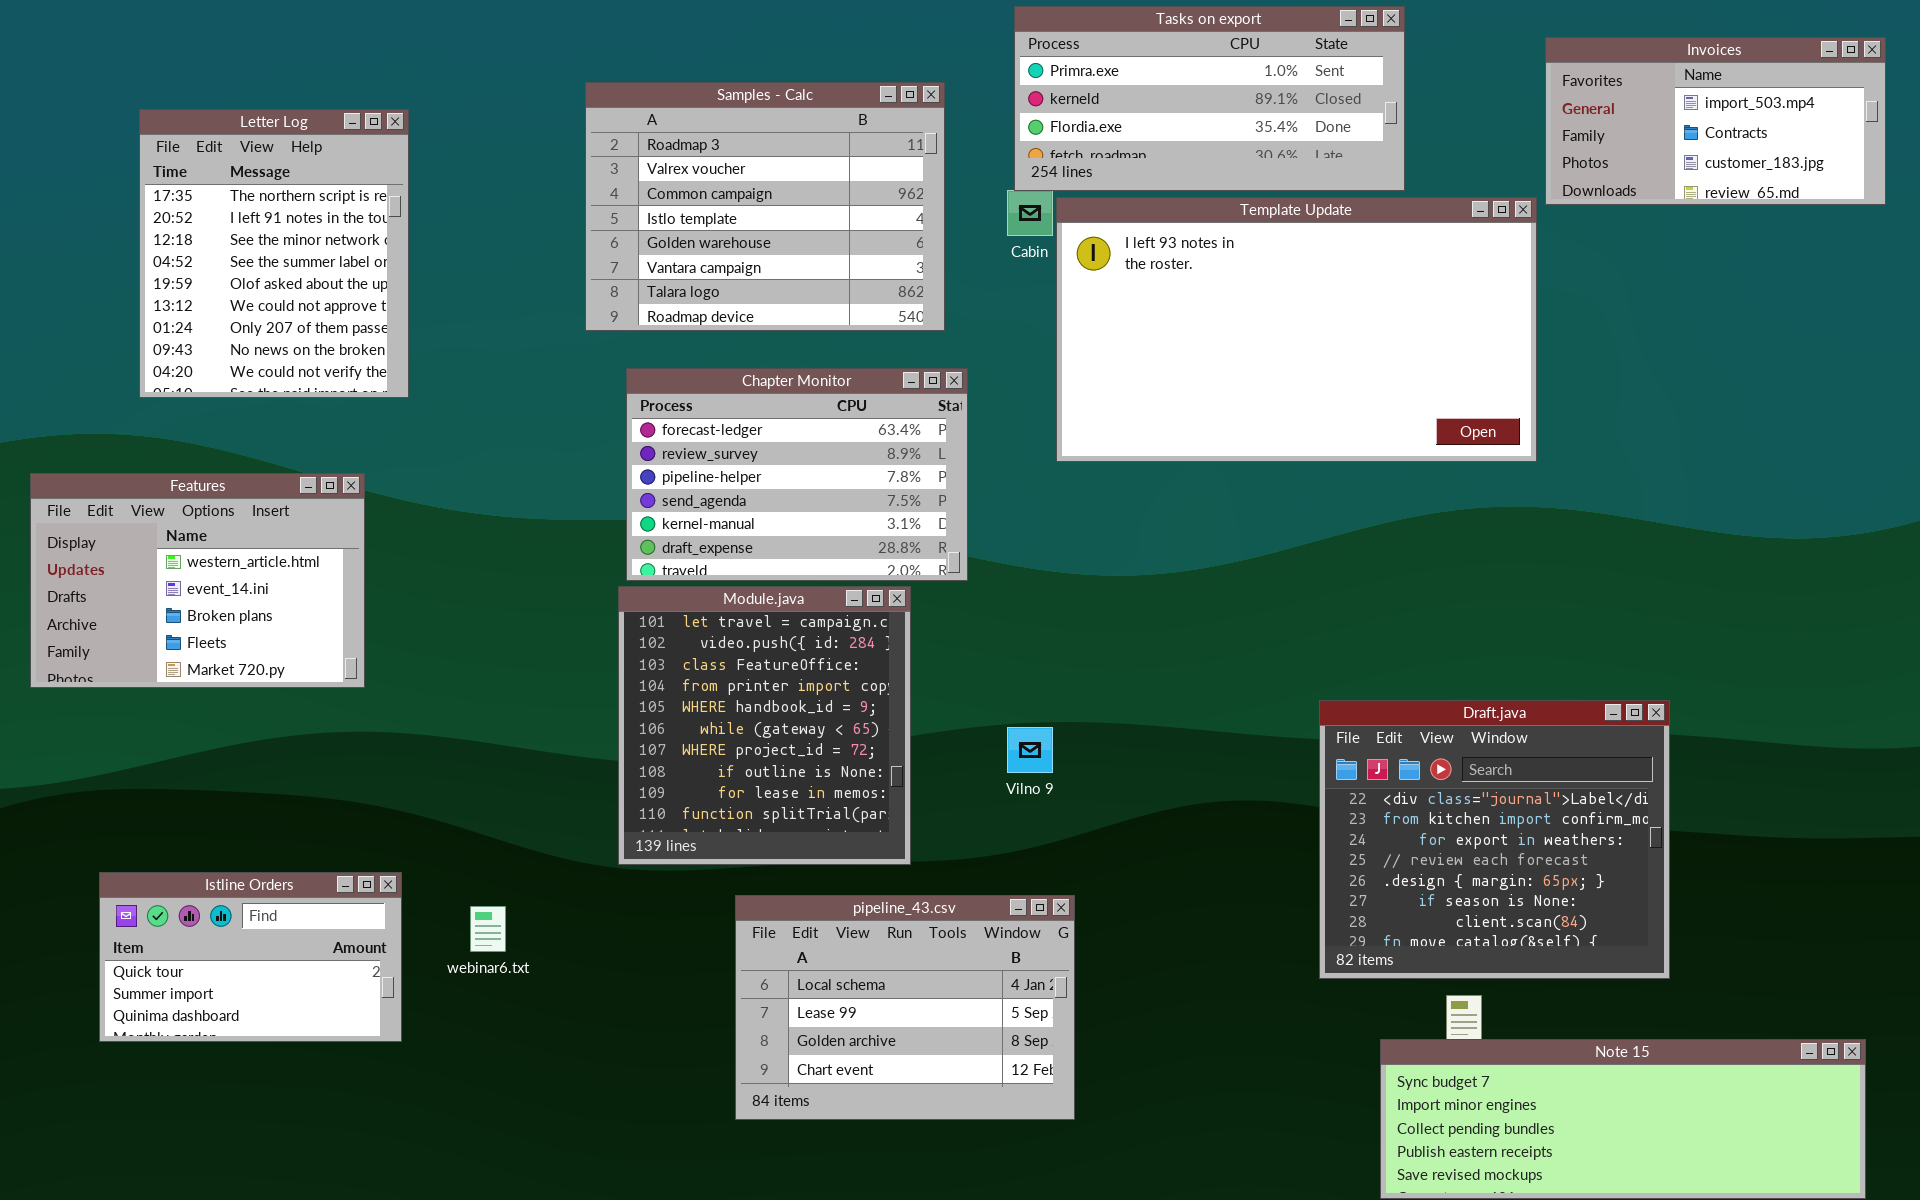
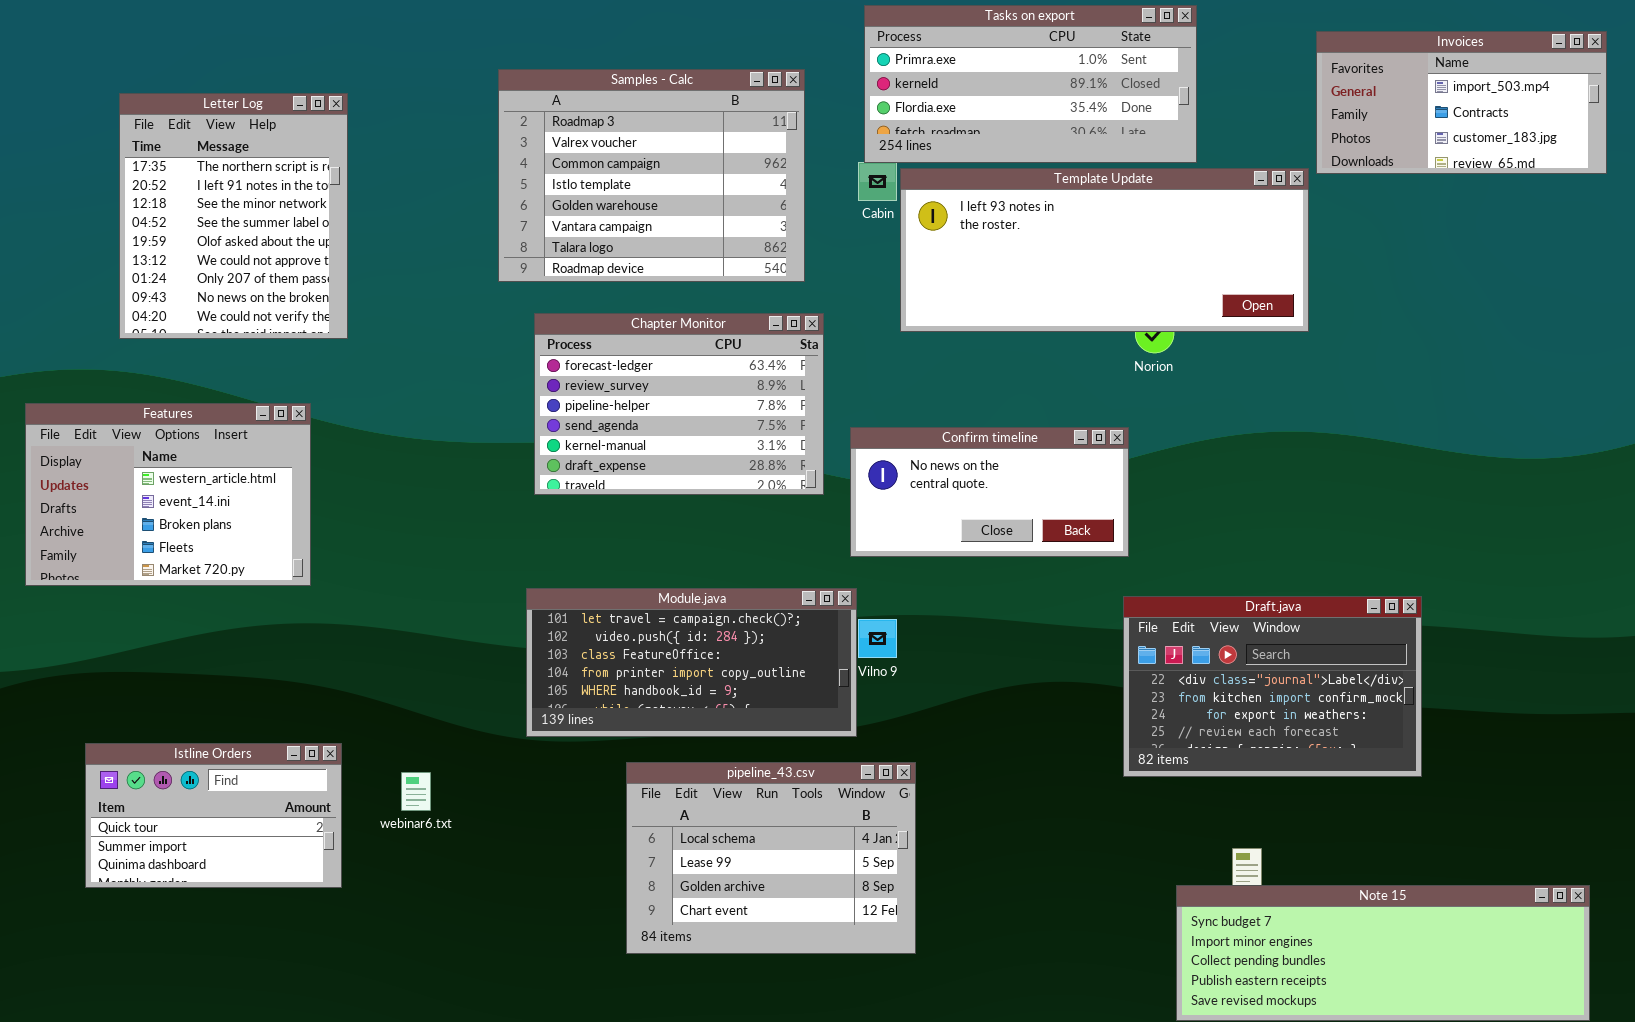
Template Update: [1056,197,1537,462] -> [900,168,1309,332], resized
Confirm timeline: none -> [850,427,1129,557], opened
Module.java: [618,586,911,865] -> [526,588,857,737], resized
Draft.java: [1319,700,1670,979] -> [1123,596,1422,777], resized

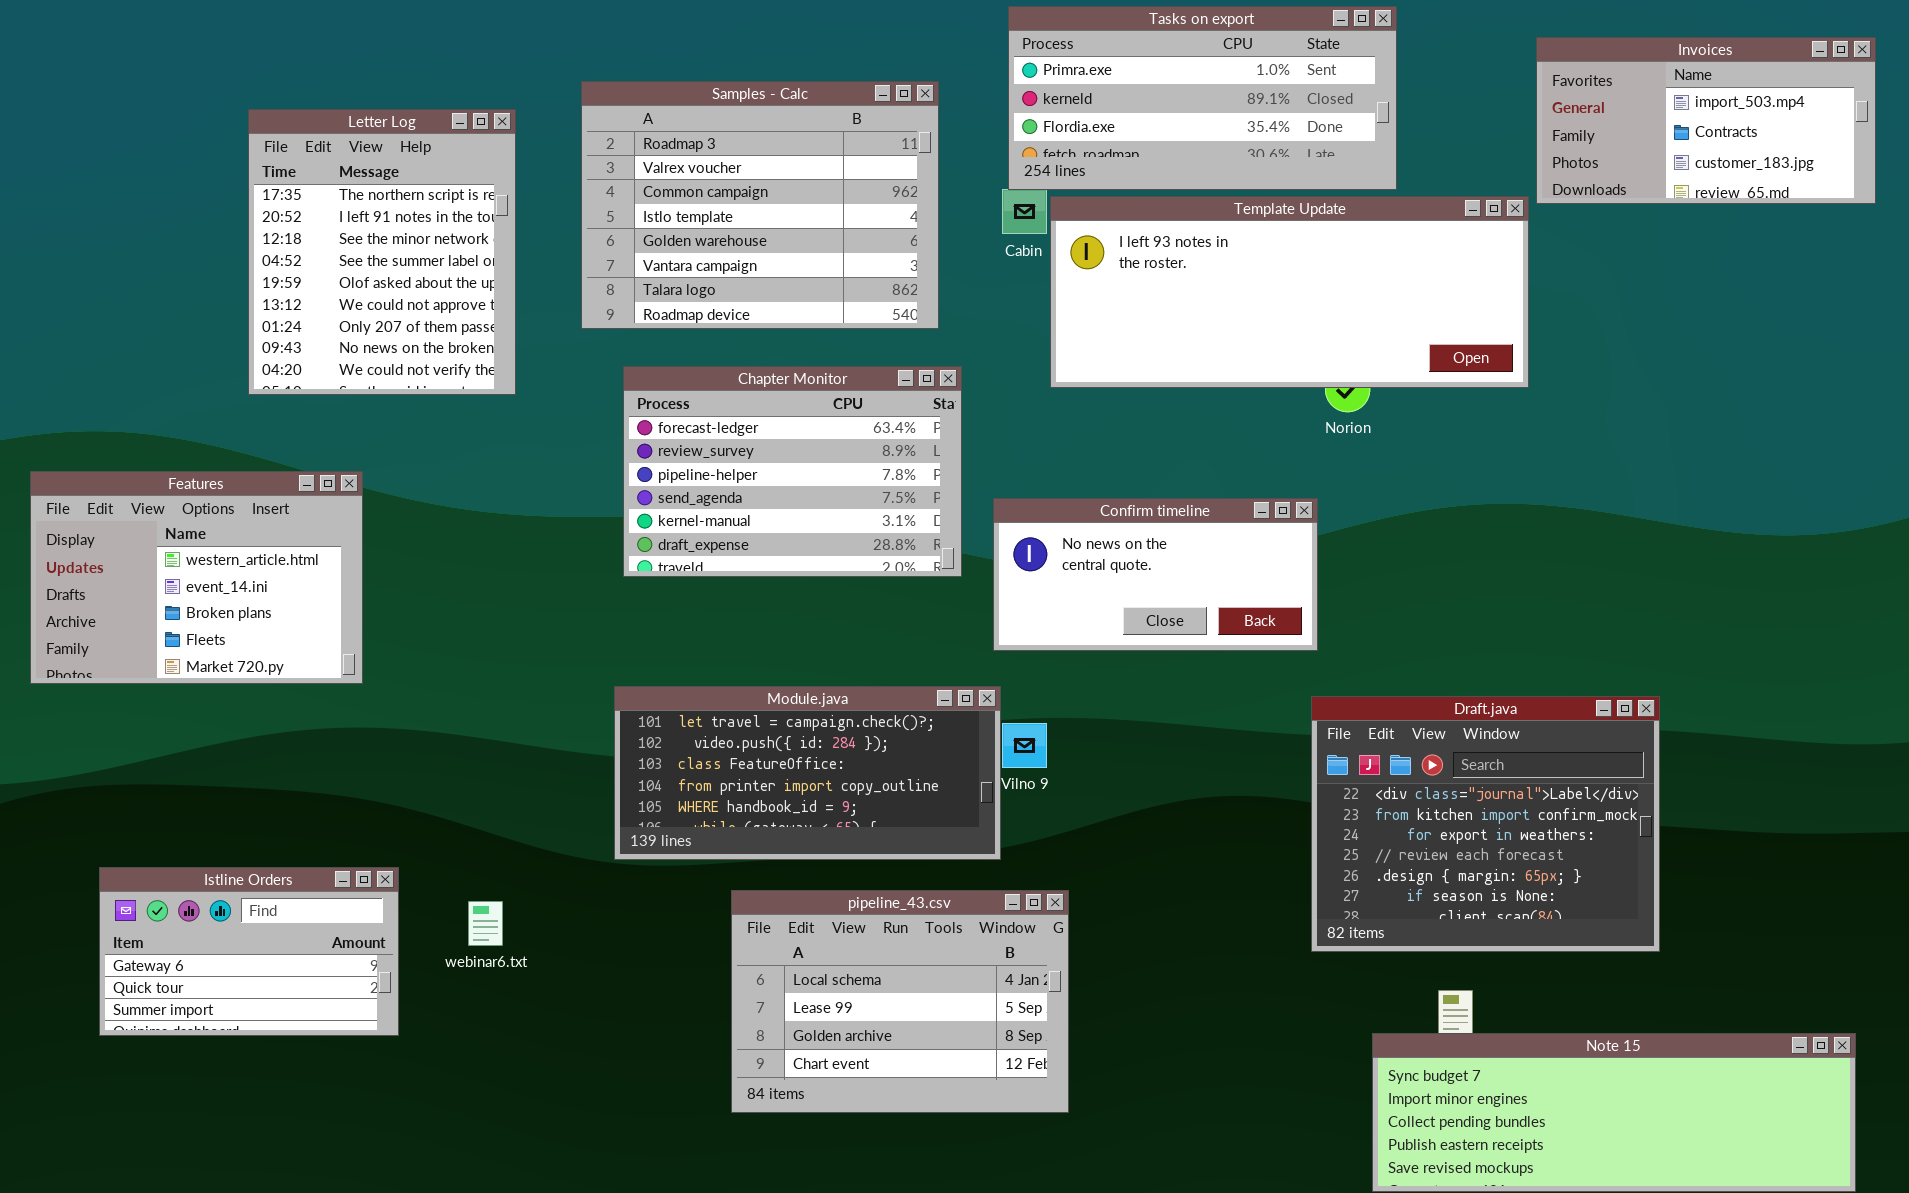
Letter Log: [119,93,348,339] -> [248,109,516,395], moved
Draft.java: [1123,596,1422,777] -> [1311,696,1660,952], resized
Istline Orders: [85,743,342,888] -> [99,867,399,1036], scrolled up 1 row

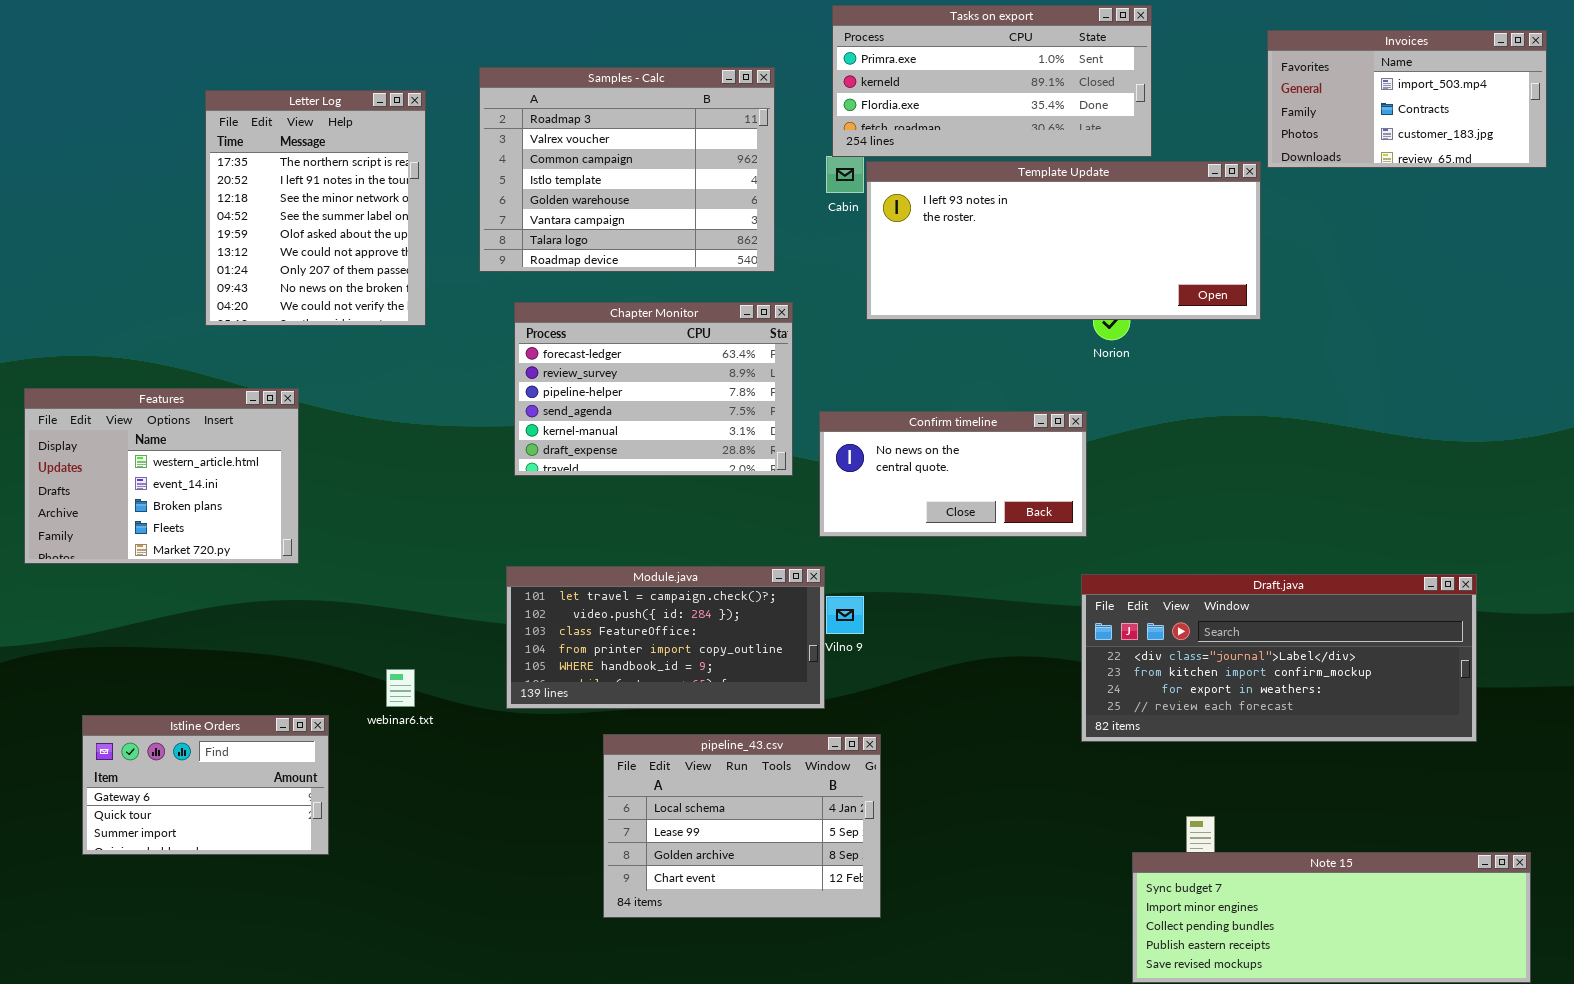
Draft.java: [1311,696,1660,952] -> [1081,574,1477,742], resized
webinar6.txt: [468,901,503,946] -> [386,669,415,707], moved

